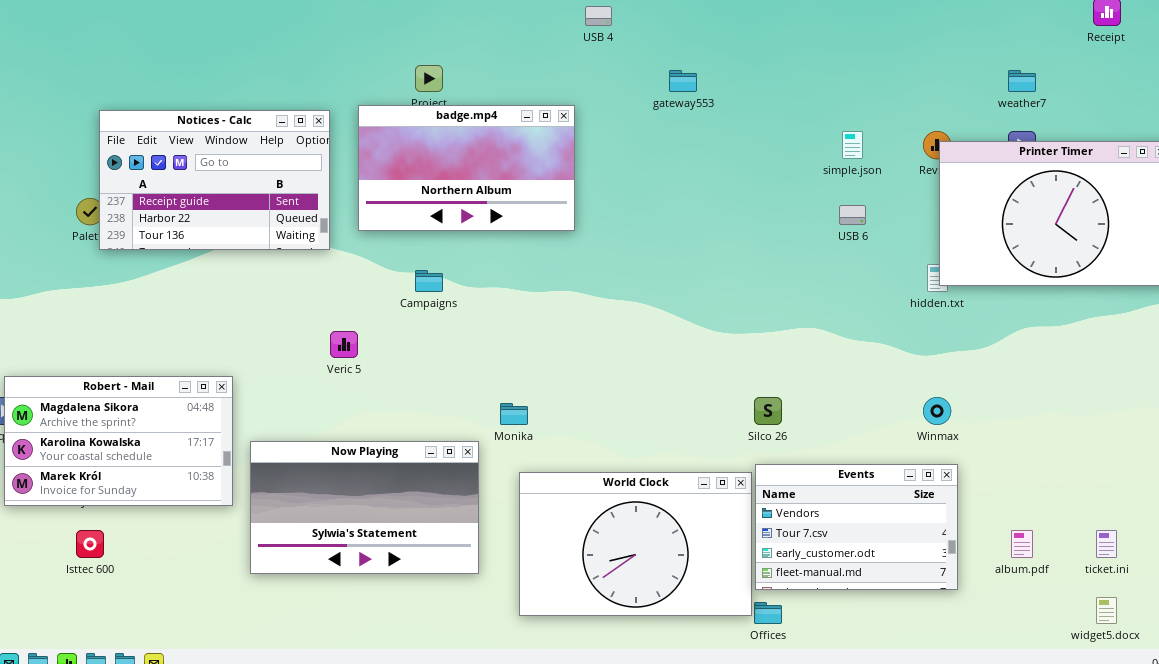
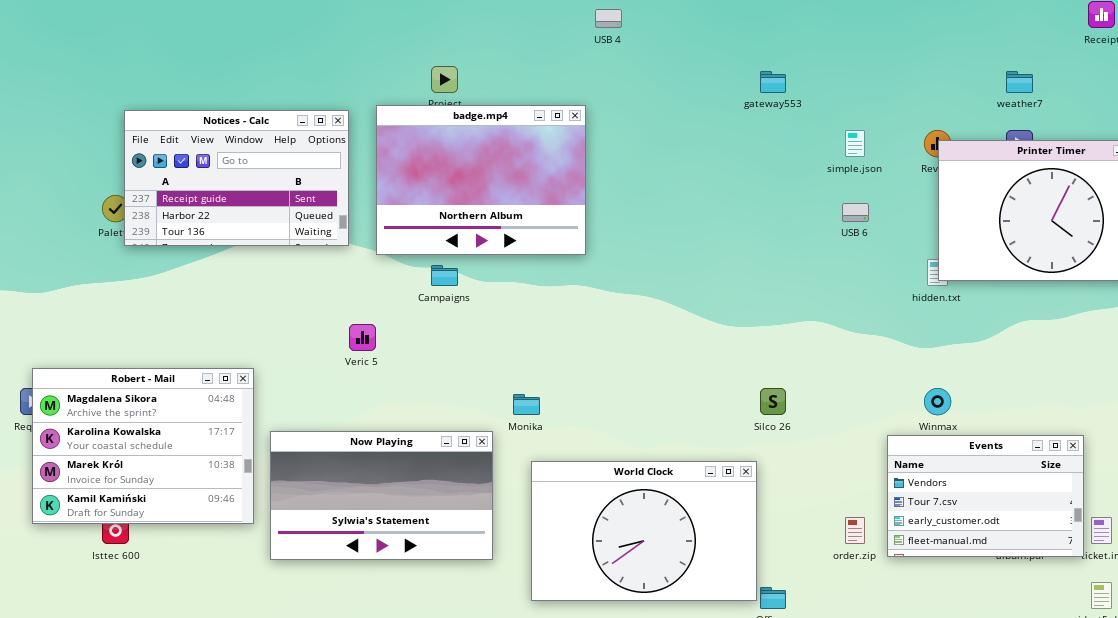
gateway553: [669,70,697,92] -> [760,71,786,93], moved
badge.mp4: [358,105,575,231] -> [376,105,586,255], resized
Robert - Mail: [4,376,233,506] -> [32,368,254,524], resized
Events: [755,464,958,590] -> [887,435,1084,557], moved

